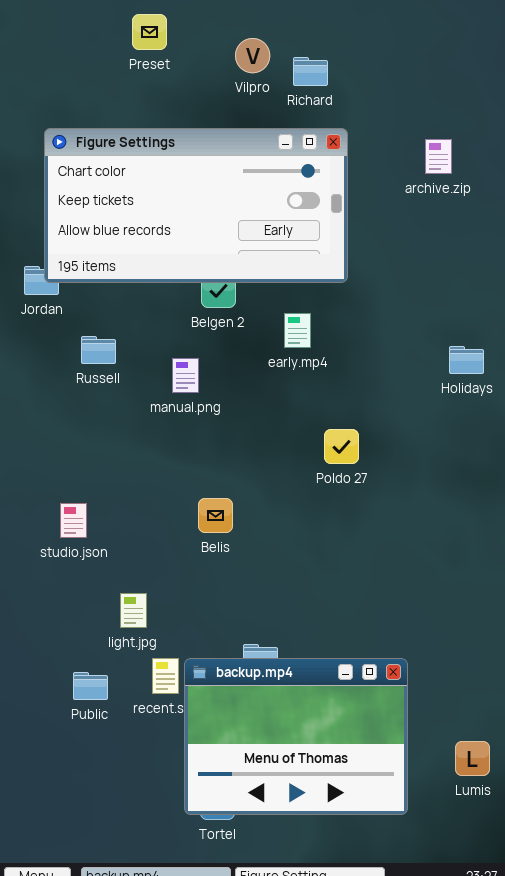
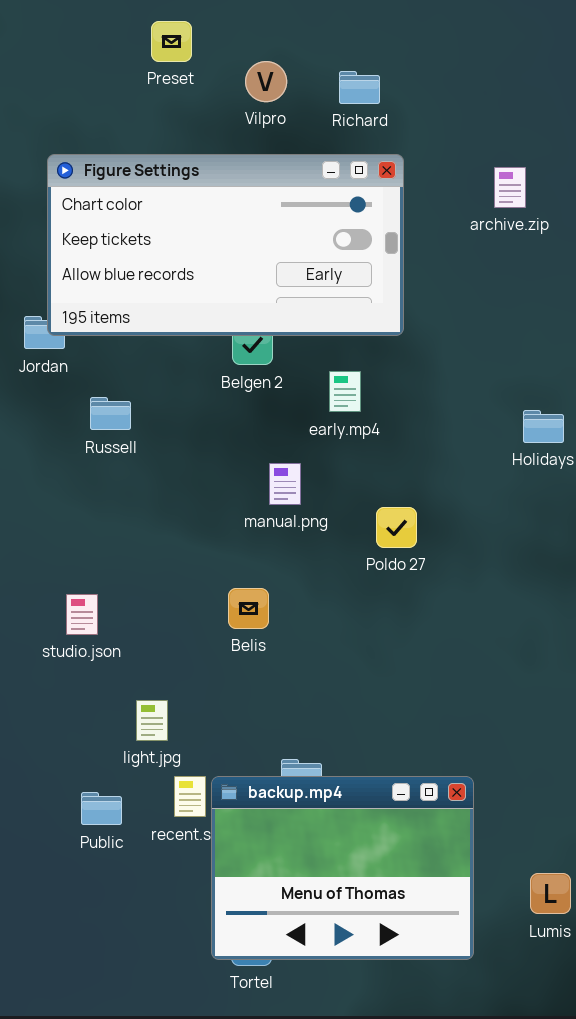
Vilpro: [235,38,270,73] -> [245,61,287,102], moved
manual.png: [172,358,199,393] -> [269,463,301,505], moved

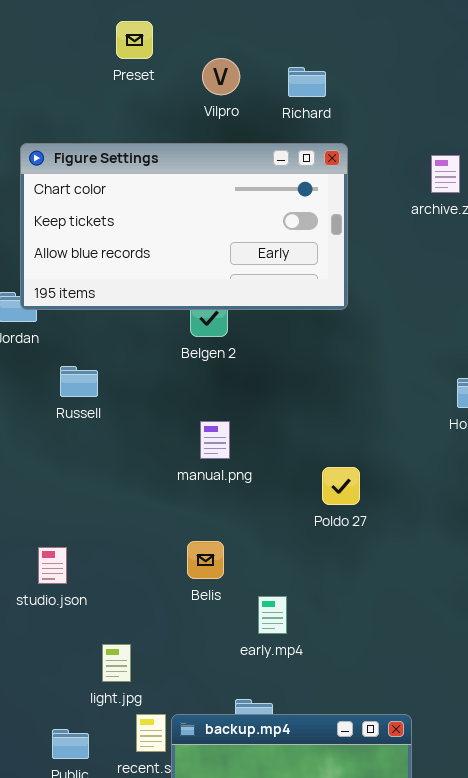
early.mp4: [329,371,361,412] -> [258,596,287,634], moved
manual.png: [269,463,301,505] -> [200,421,230,459], moved

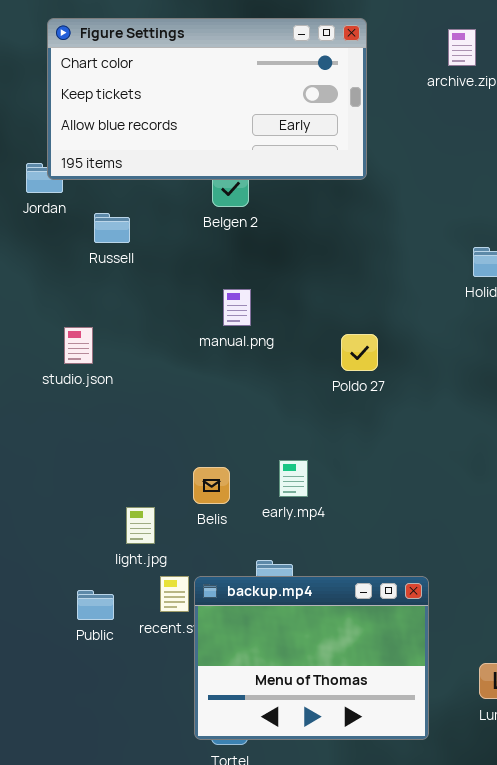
Russell: [60,366,98,397] -> [94,213,130,243], moved
Belis: [187,541,224,579] -> [193,467,230,504], moved
studio.json: [38,547,67,584] -> [64,327,93,364], moved

